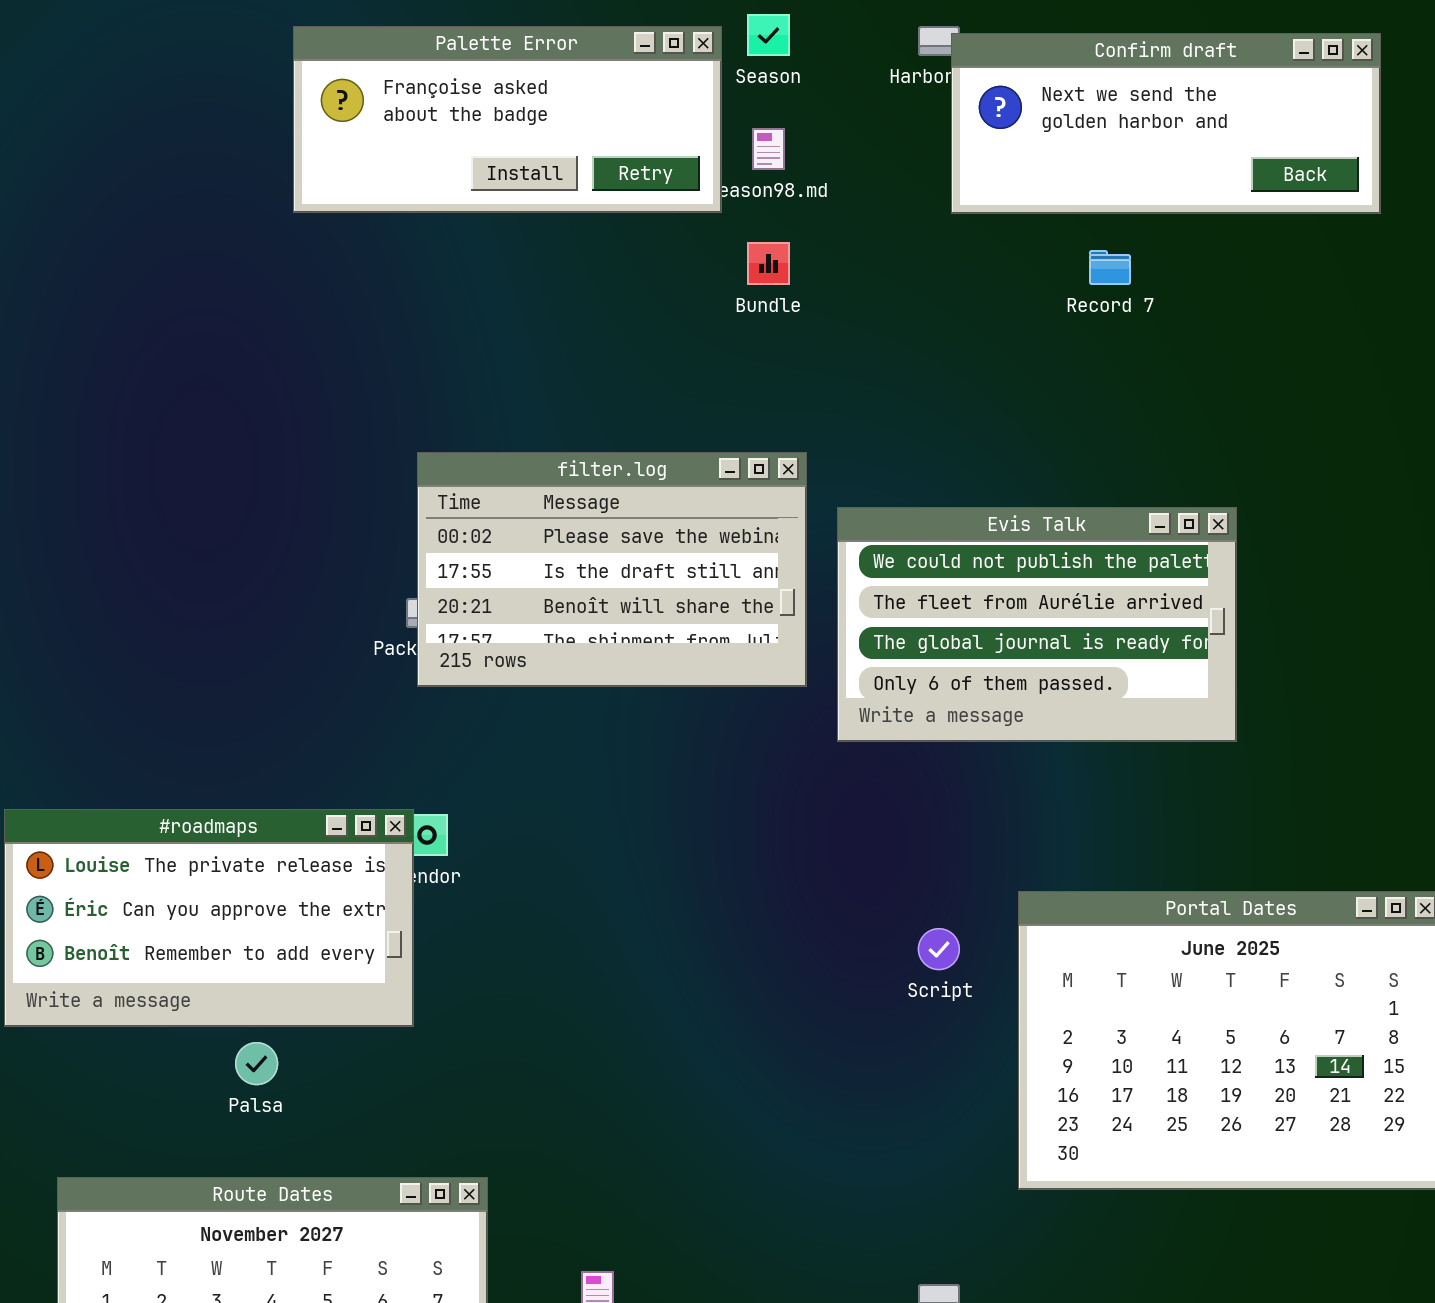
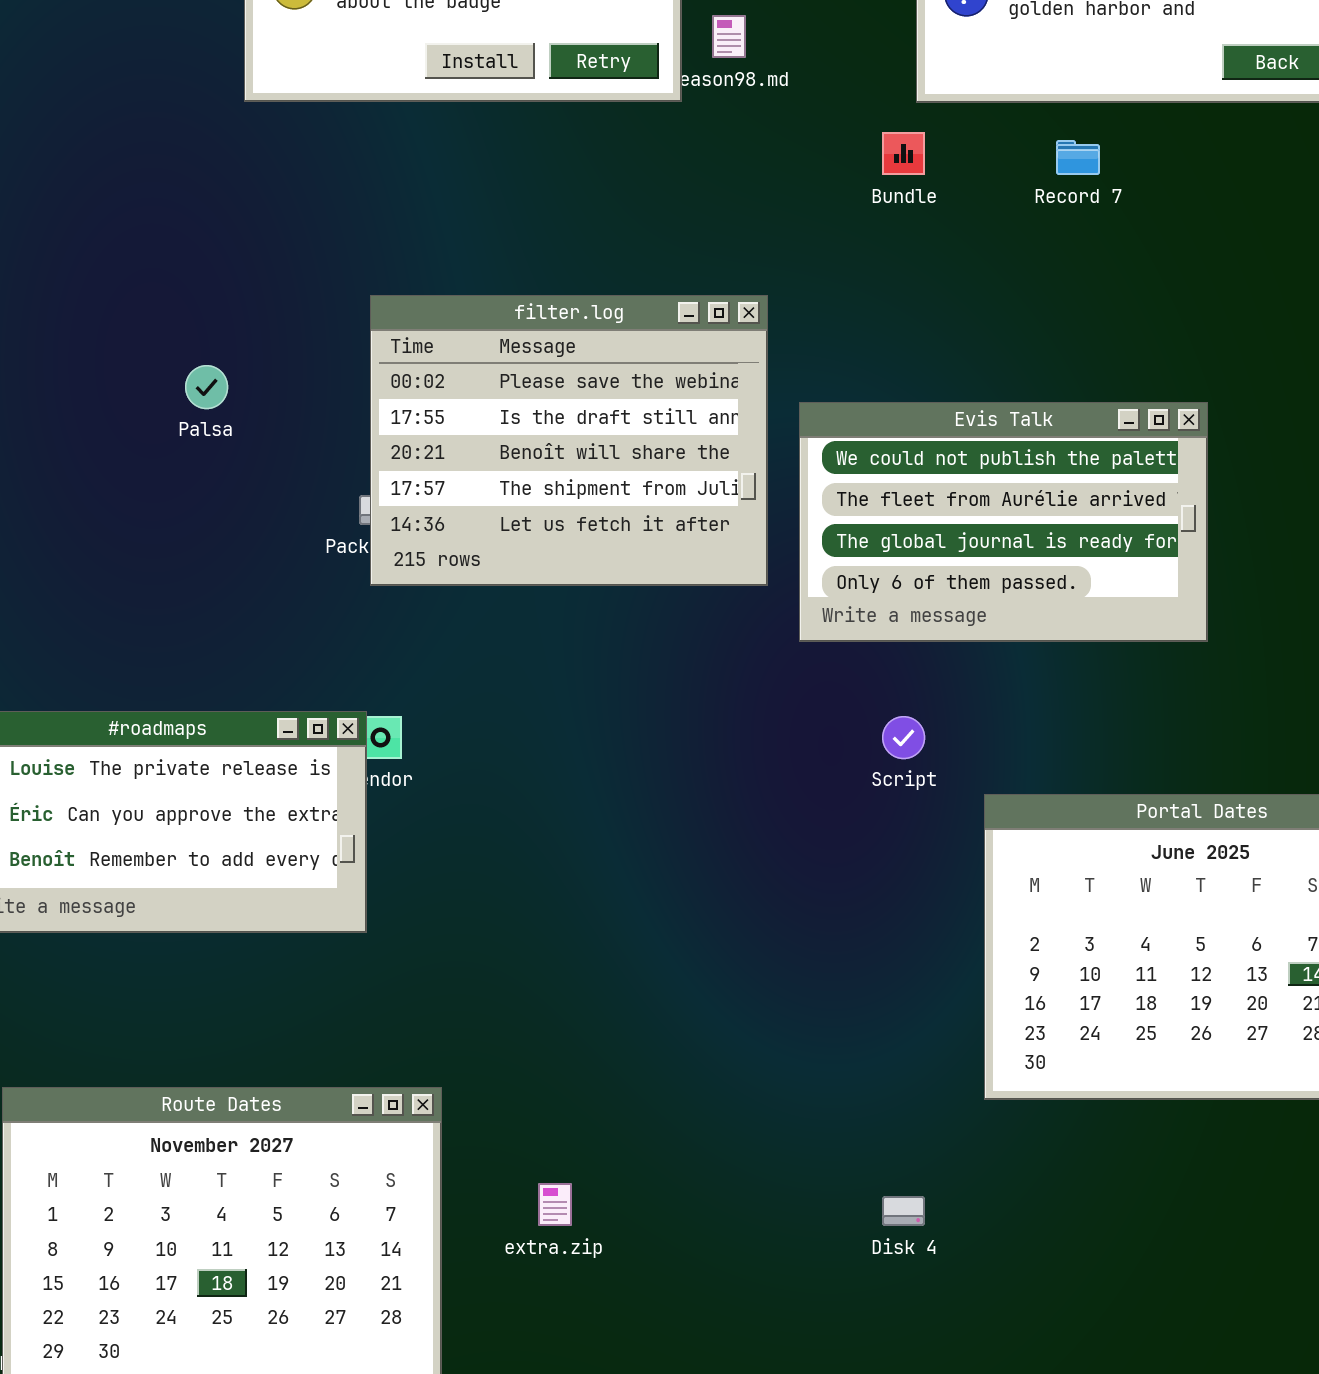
Bundle: [747,242,790,285] -> [882,132,925,175], moved
filter.log: [417,452,807,687] -> [370,295,768,586], resized
Script: [918,928,960,970] -> [882,716,925,759], moved
Palsa: [235,1042,278,1085] -> [185,365,228,409], moved

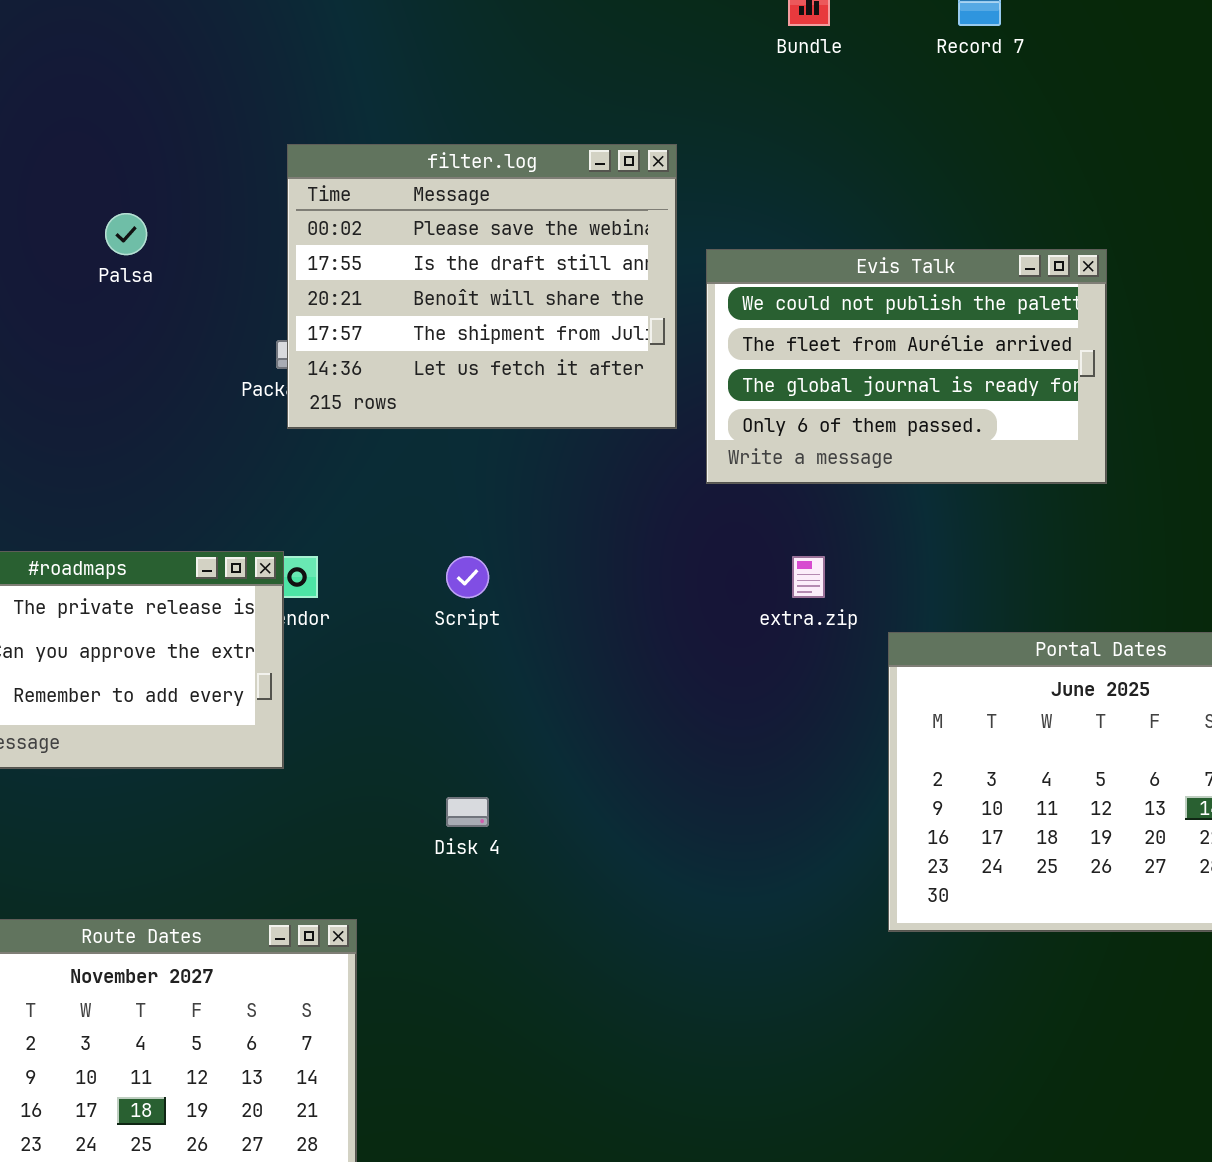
Script: [882,716,925,759] -> [446,556,489,598], moved
extra.zip: [538,1183,572,1226] -> [792,556,825,598], moved
Disk 4: [882,1196,925,1226] -> [446,797,489,827], moved

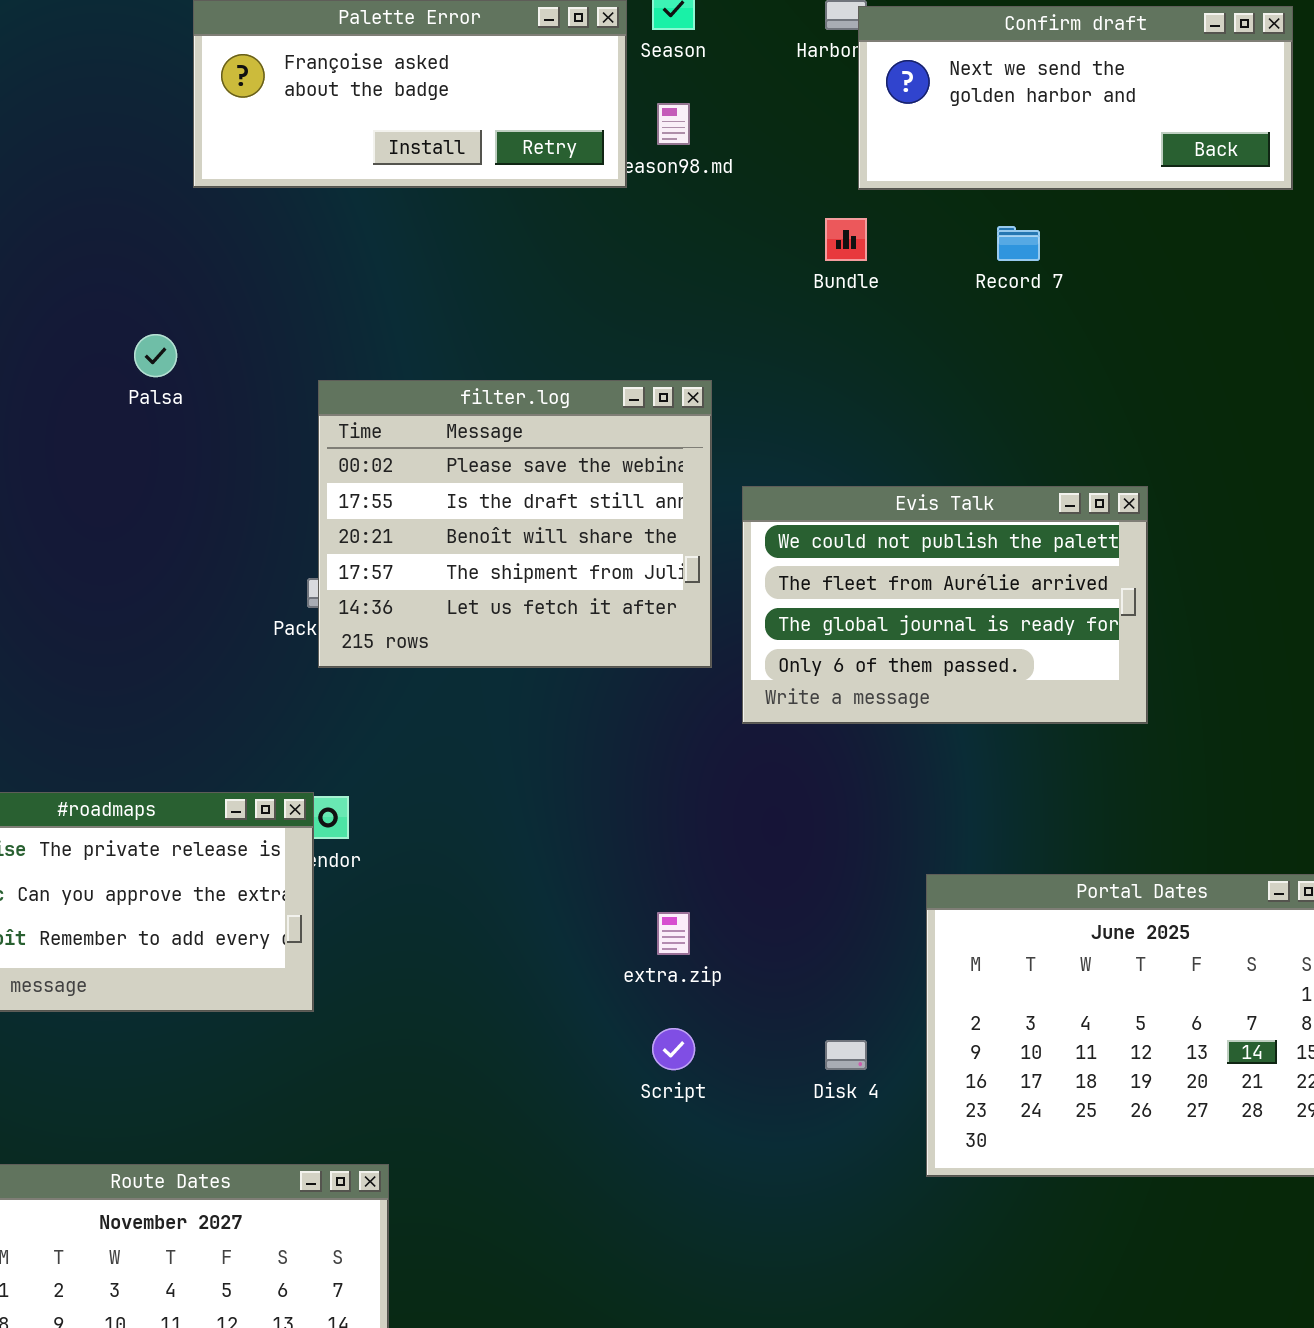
Palsa: [105,213,147,255] -> [134,334,177,377], moved
Script: [446,556,489,598] -> [652,1028,695,1070], moved
extra.zip: [792,556,825,598] -> [657,912,690,955], moved
Disk 4: [446,797,489,827] -> [825,1040,867,1070], moved

